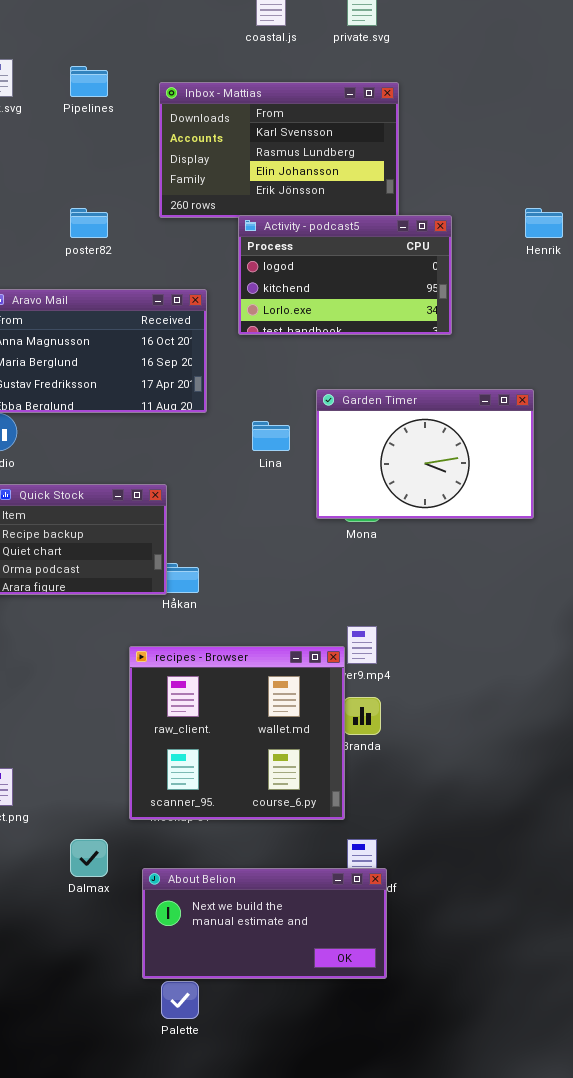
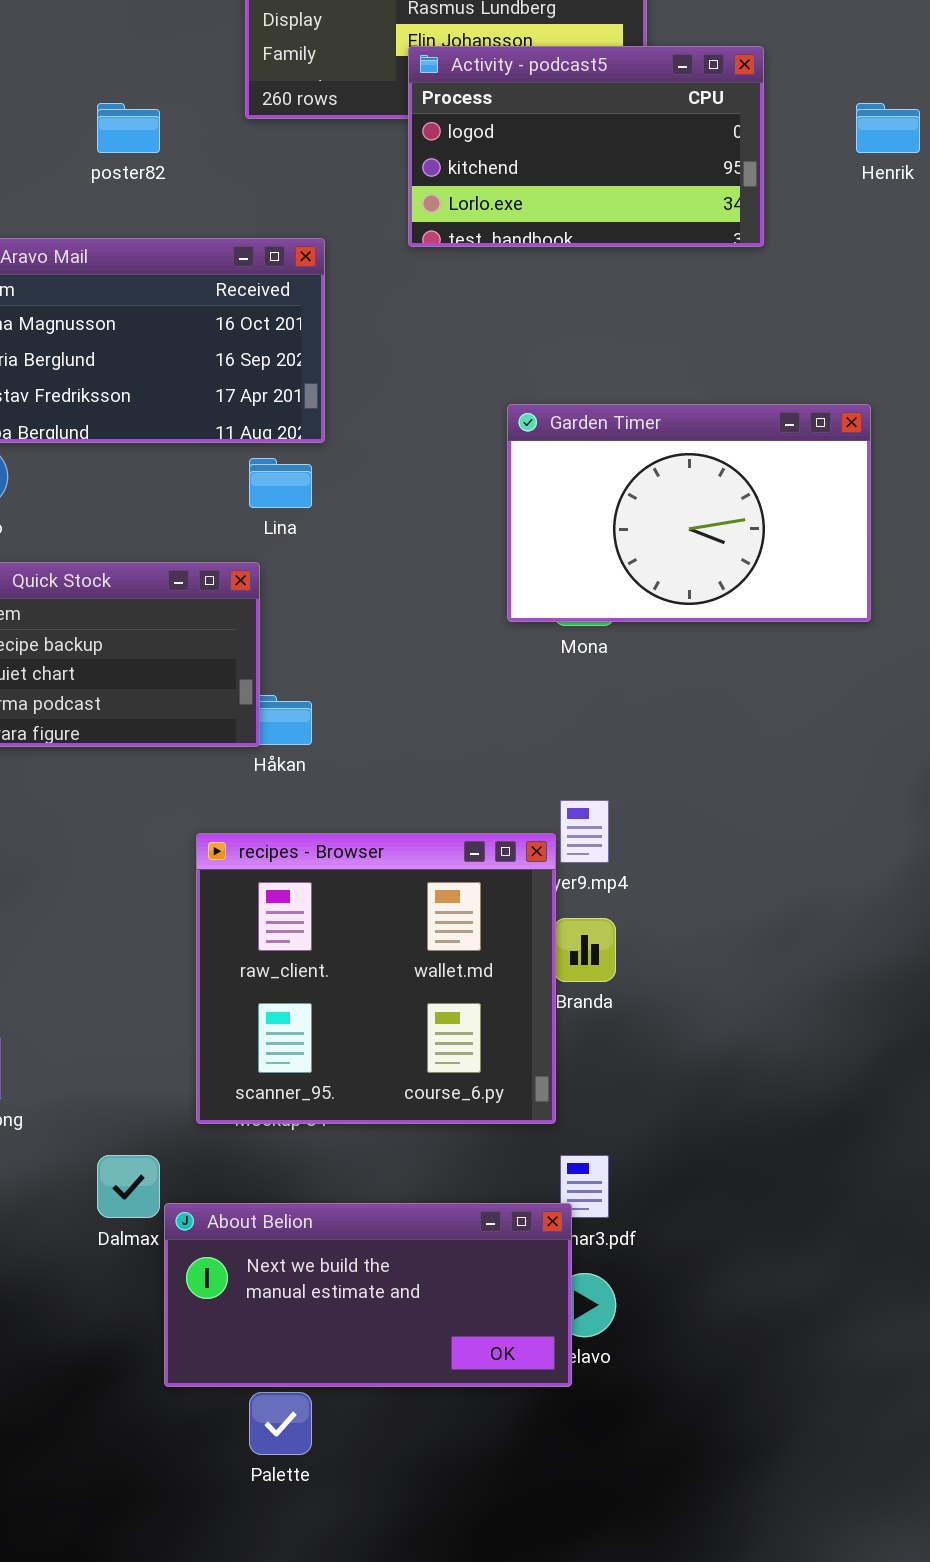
Activity - podcast5: [238,215,452,335] -> [408,46,764,247], moved
Lina: [252,421,290,451] -> [249,458,312,508], moved
About Belion: [142,868,387,979] -> [164,1203,572,1387], moved

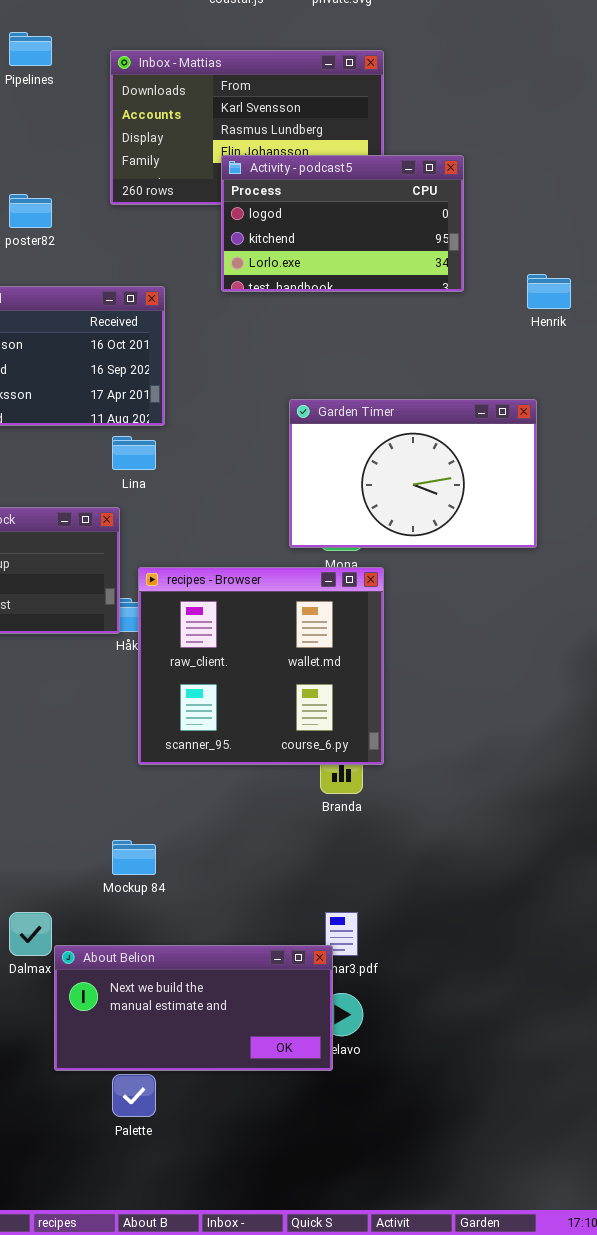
Henrik: [856,103,920,153] -> [527,274,571,309], moved
recipes - Browser: [196,833,556,1124] -> [138,567,384,765], moved

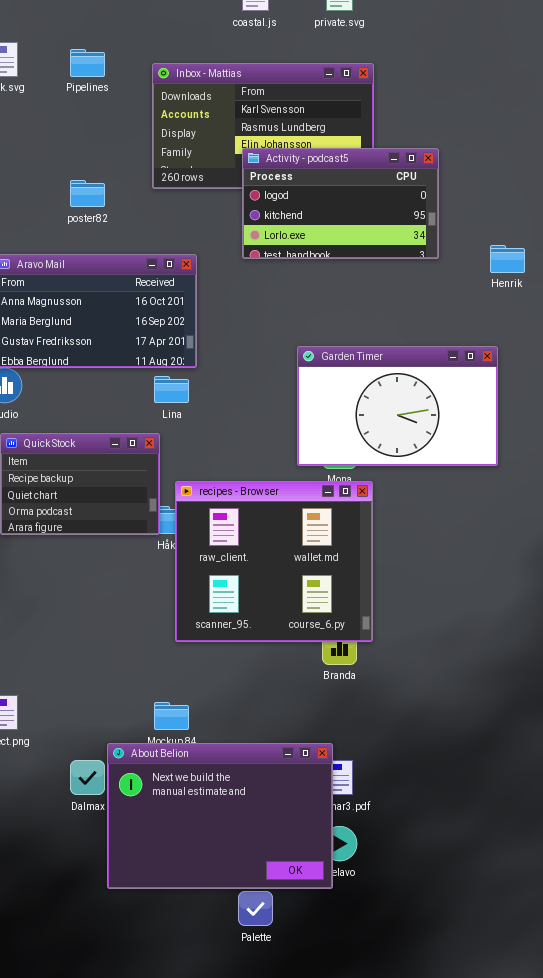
About Belion: [54,945,333,1071] -> [107,743,333,889], resized
Palette: [112,1074,156,1117] -> [238,891,273,926], moved

